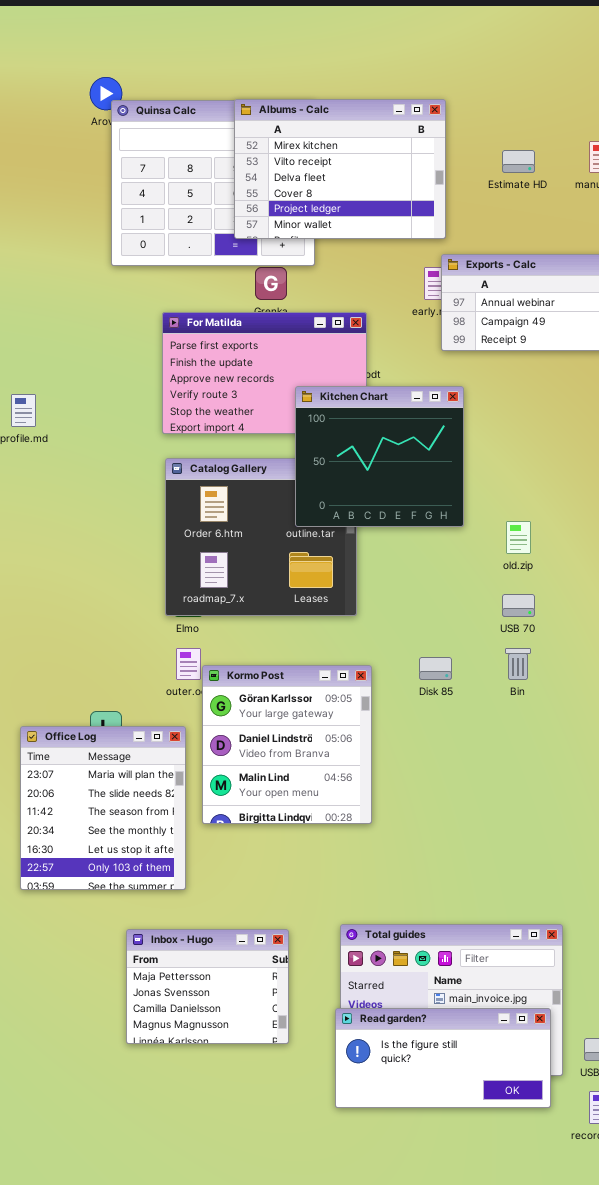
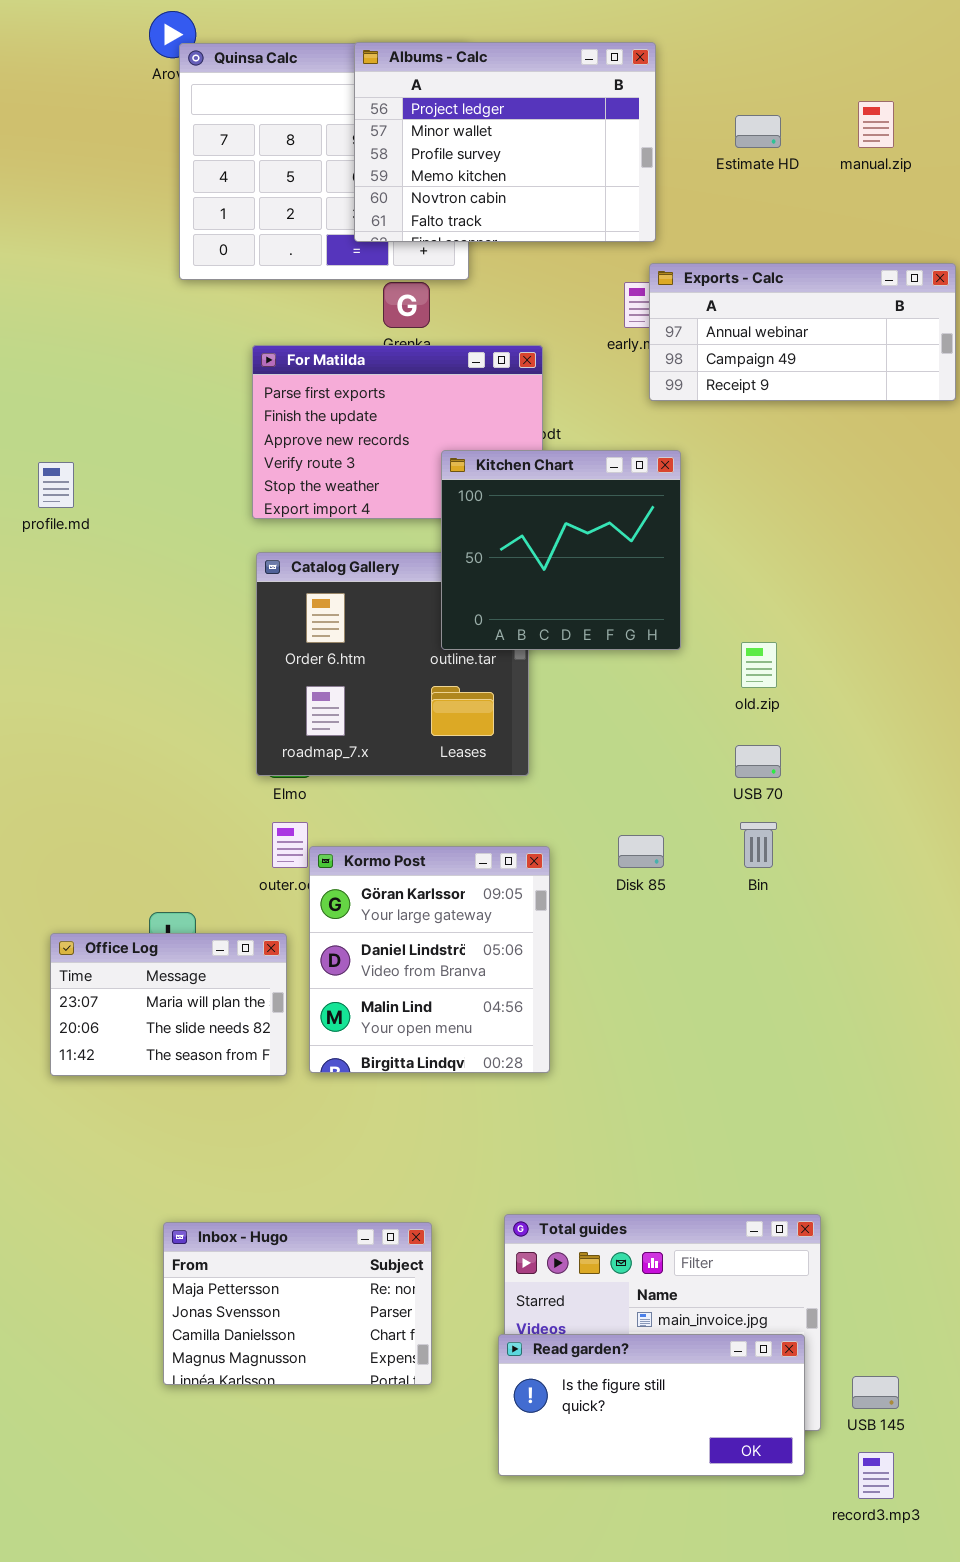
Albums - Calc: [234,99,446,239] -> [354,42,656,242], scrolled down 4 rows
Office Log: [20,726,186,890] -> [50,933,287,1076], resized
Inbox - Hugo: [126,929,289,1044] -> [163,1222,432,1385], resized

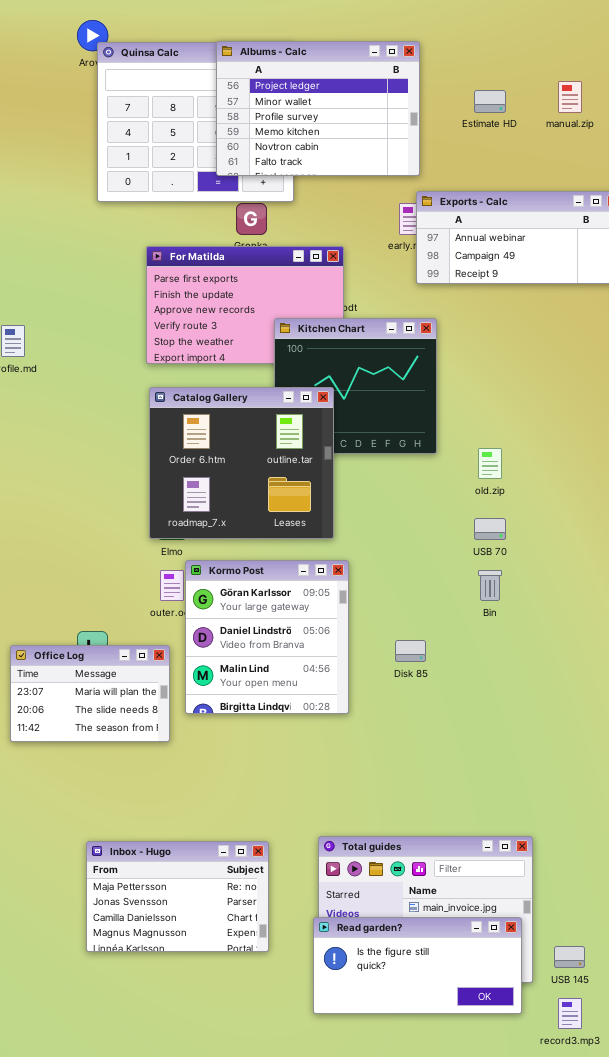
Catalog Gallery: [256,552,529,776] -> [149,387,334,539], raised
Disk 85: [618,835,664,868] -> [395,640,426,662], moved
Kormo Post: [309,846,550,1073] -> [185,560,349,714], moved

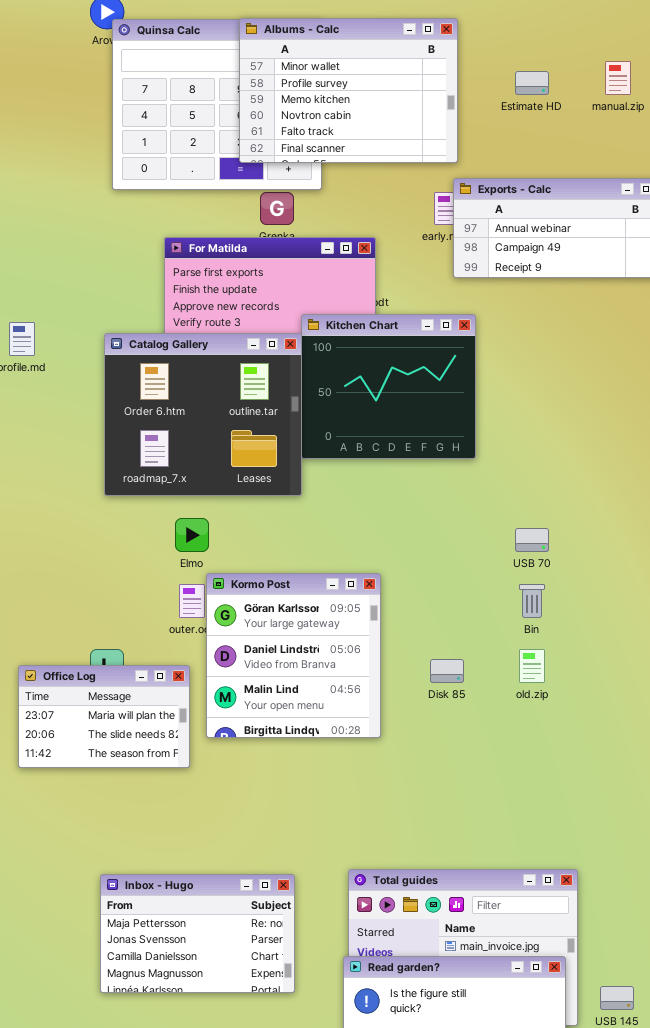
Albums - Calc: [216,41,420,176] -> [239,18,458,163], scrolled down 1 row
Catalog Gallery: [149,387,334,539] -> [104,333,302,496], moved
old.zip: [478,448,502,479] -> [519,649,545,683], moved

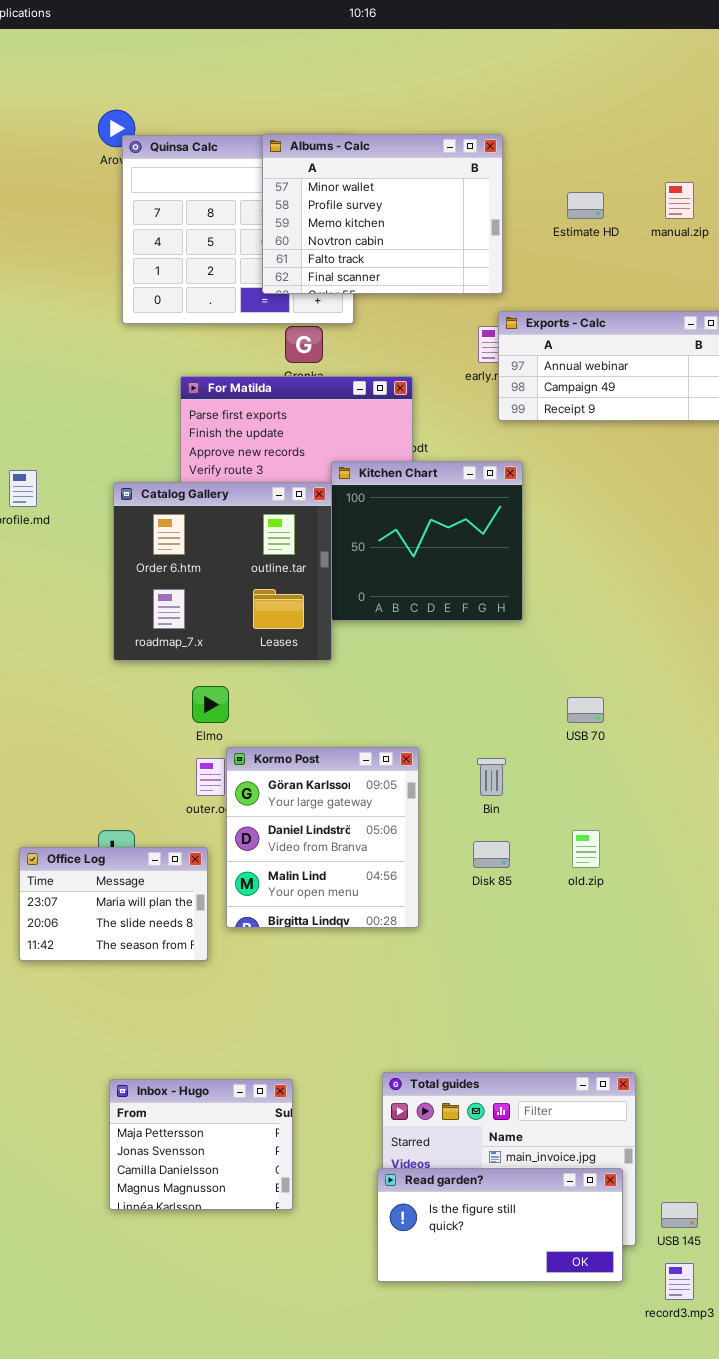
Bin: [519,584,545,618] -> [477,758,506,796], moved
Inbox - Hugo: [100,874,295,993] -> [109,1079,293,1210], resized

